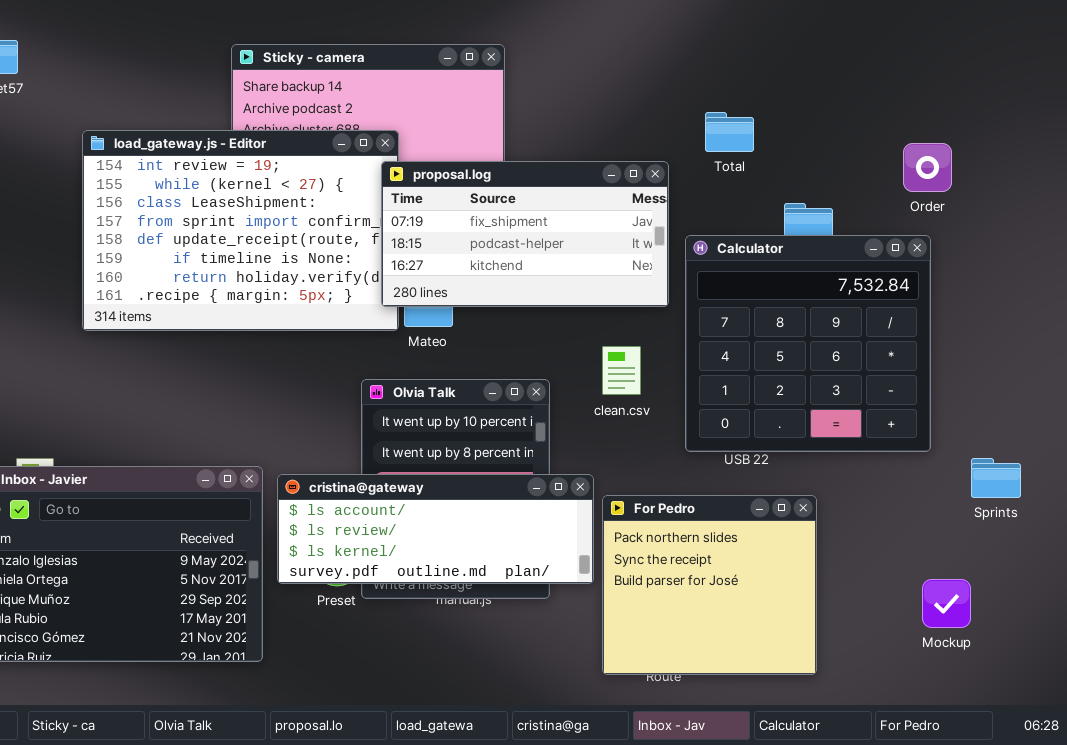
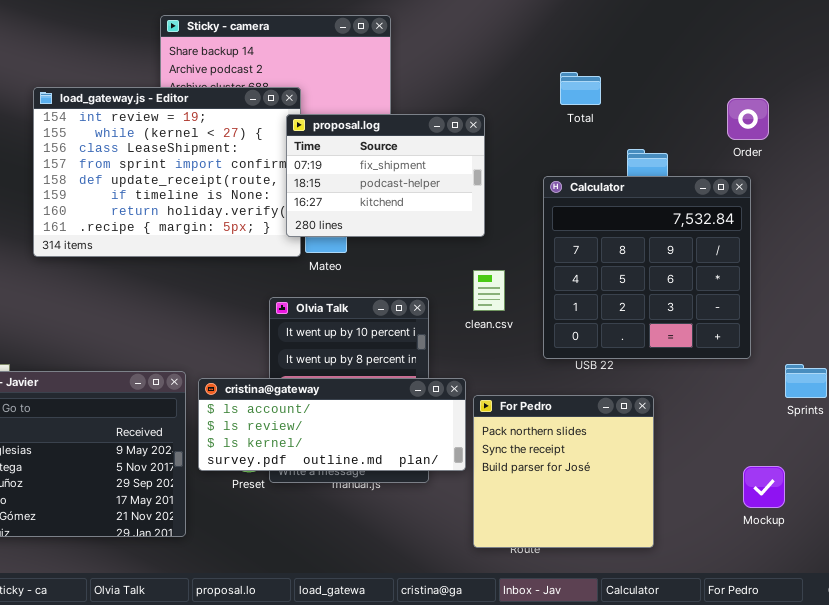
proposal.log: [381,161,669,307] -> [286,114,485,237], resized

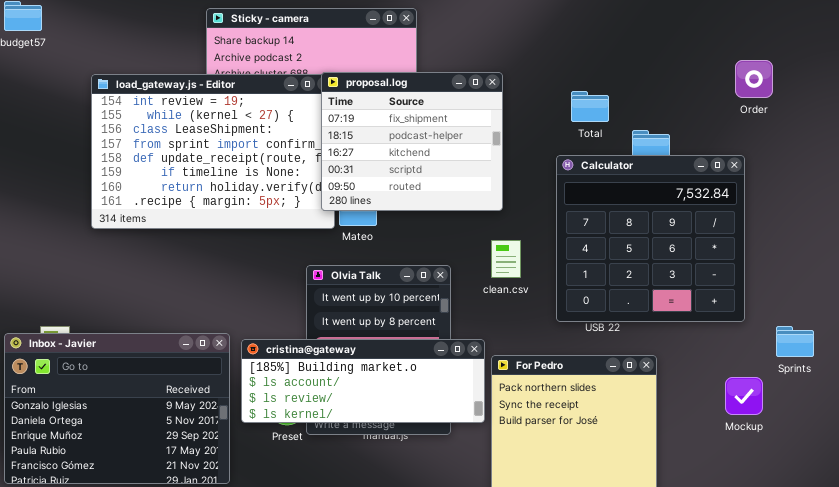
Total: [560,72,601,105] -> [571,91,609,122], moved
Order: [727,98,769,140] -> [735,60,773,98], moved
proposal.log: [286,114,485,237] -> [321,72,503,211], resized
cristina@gateway: [198,378,466,471] -> [241,339,485,423], scrolled up 1 row
Mockup: [743,466,785,508] -> [725,377,763,415], moved

